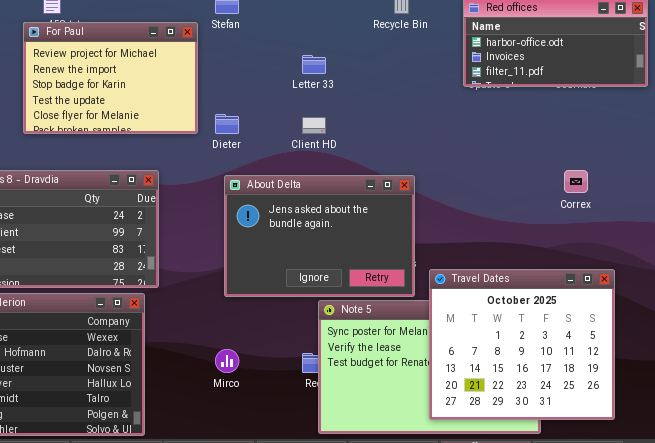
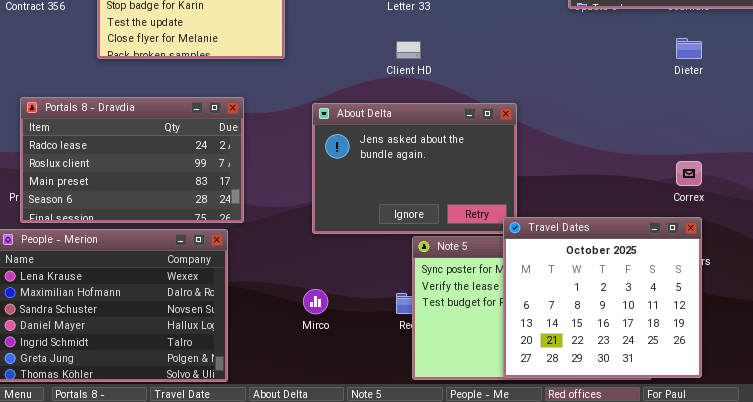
Dieter: [215,114,239,134] -> [676,38,702,59], moved
Correx: [564,170,588,193] -> [676,161,702,186], moved
Travel Dates: [429,269,615,420] -> [503,217,702,378], moved

